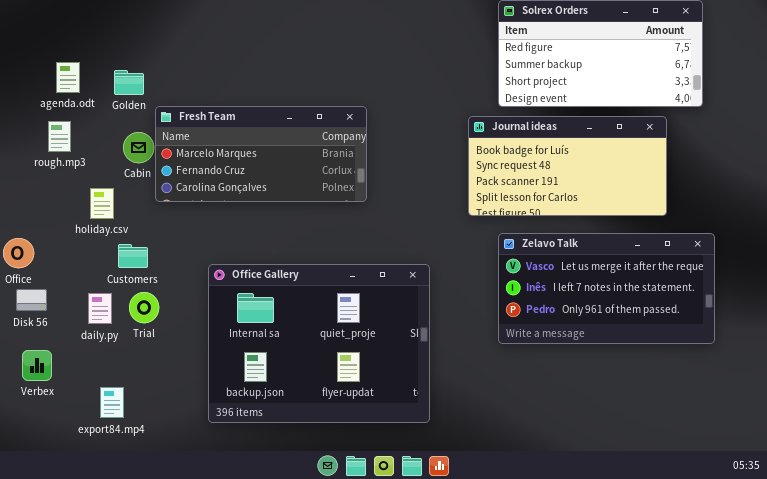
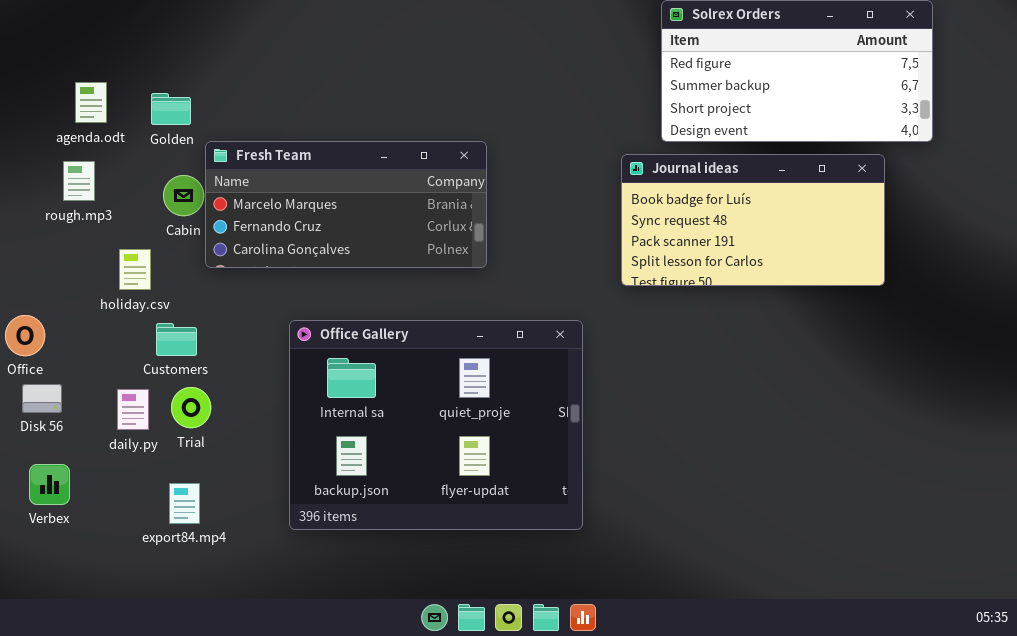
Zelavo Talk: [498,233,715,344] -> none, closed
Office Gallery: [208,264,430,423] -> [289,320,583,530], moved
export84.mp4: [100,387,124,418] -> [169,483,200,524], moved

